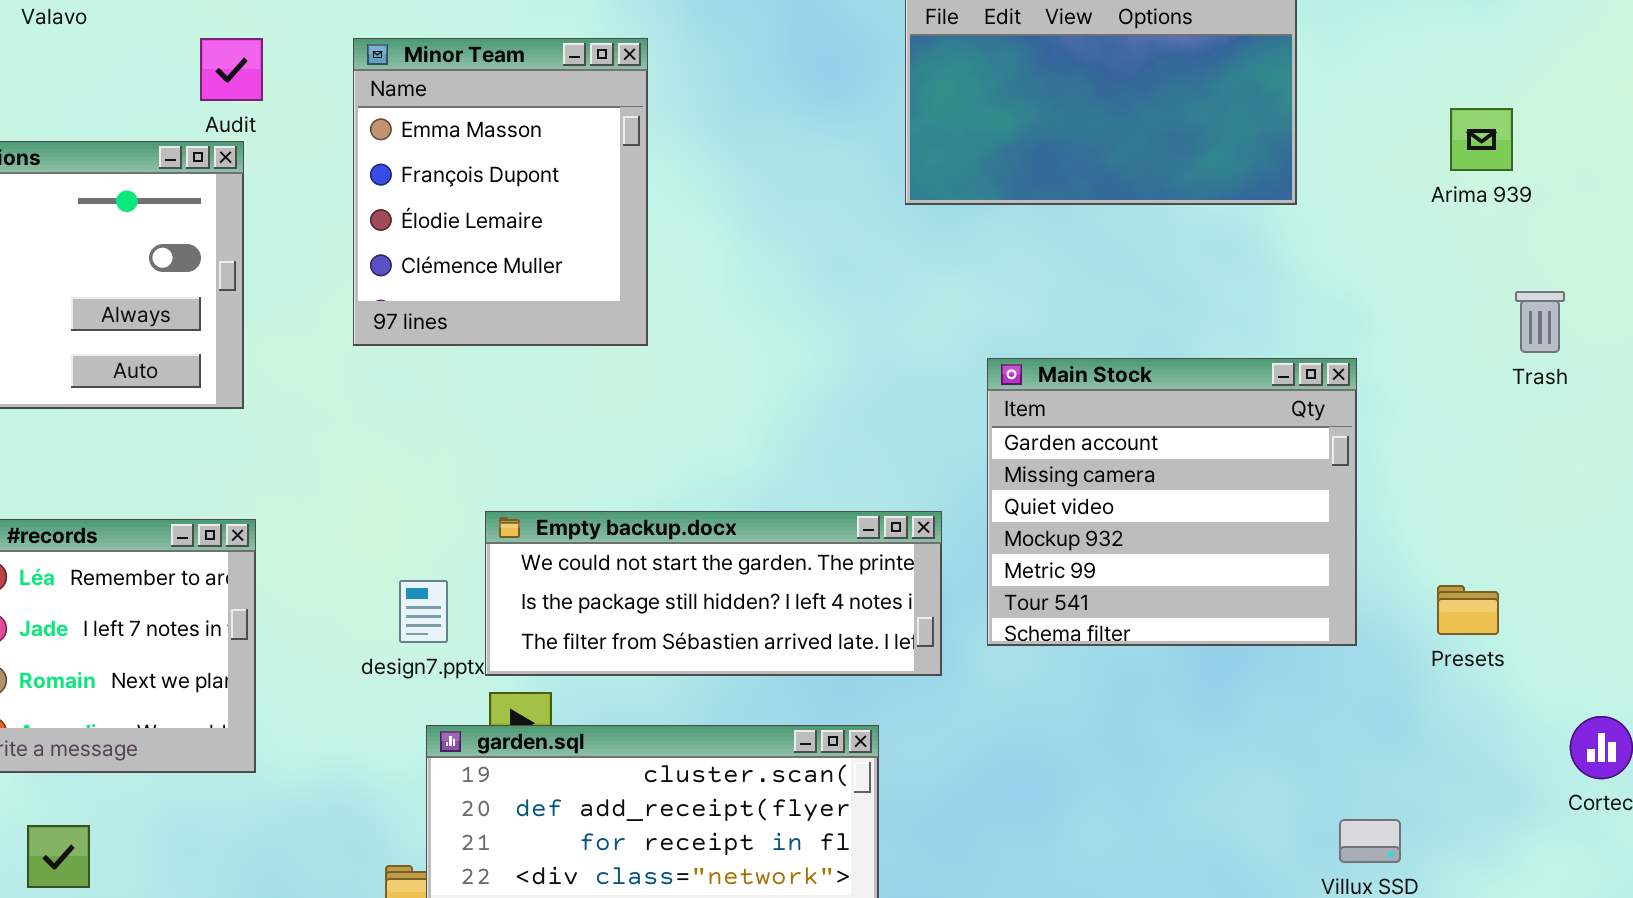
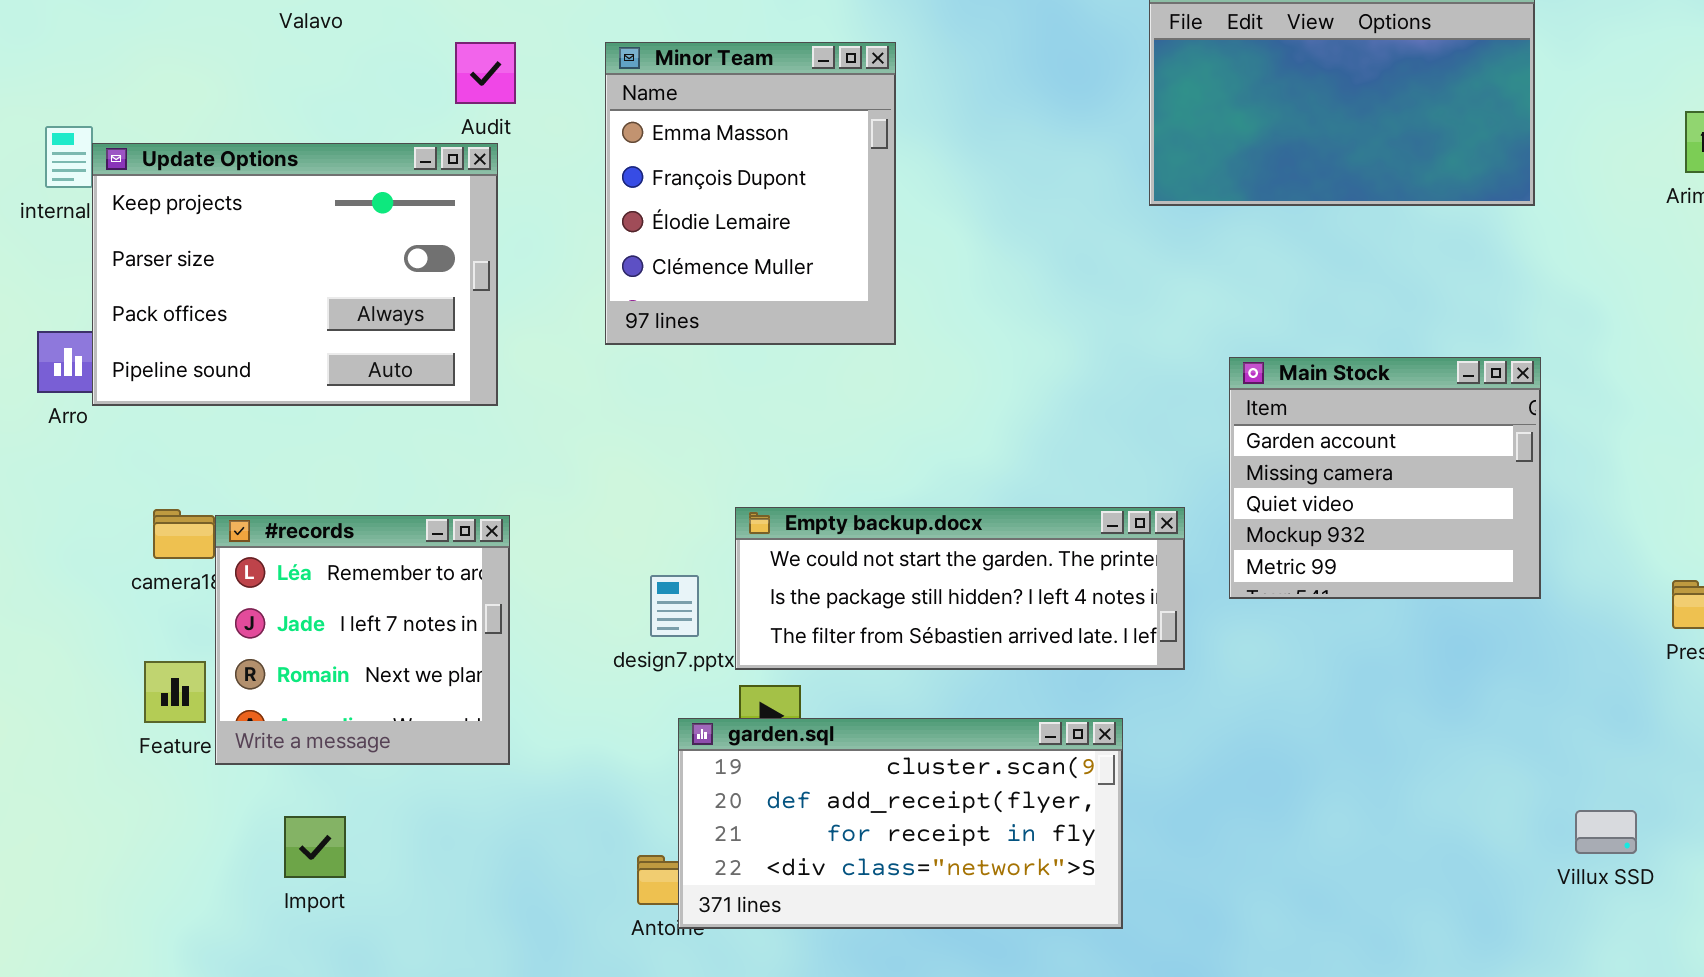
Main Stock: [987,358,1357,646] -> [1229,357,1541,599], resized

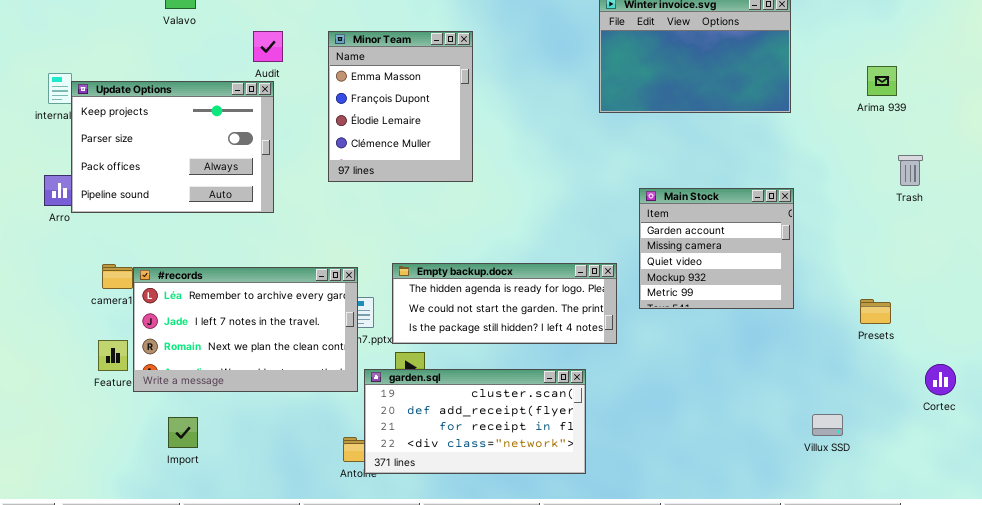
Empty backup.docx: [735,507,1185,670] -> [392,263,617,344], scrolled up 1 row
#records: [215,515,510,765] -> [133,267,358,392], resized

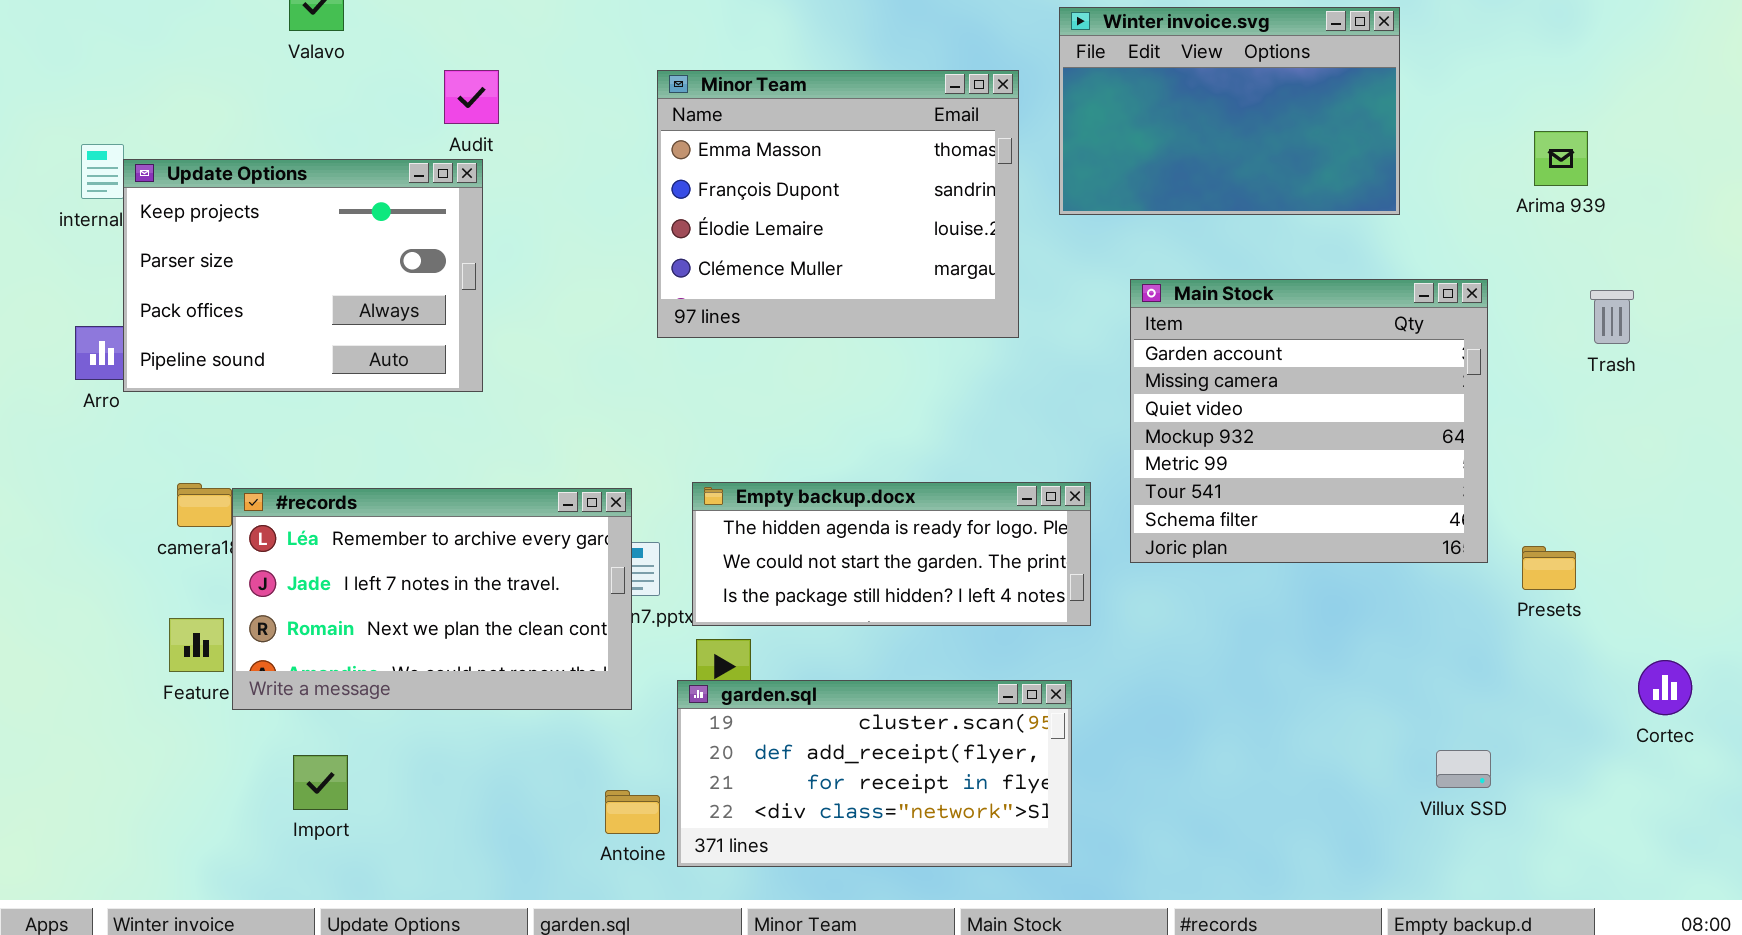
Minor Team: [328,31,473,182] -> [657,70,1019,338], moved, resized
Main Stock: [639,188,794,309] -> [1130,279,1488,563], resized
garden.sql: [364,369,586,474] -> [677,680,1072,867], moved

